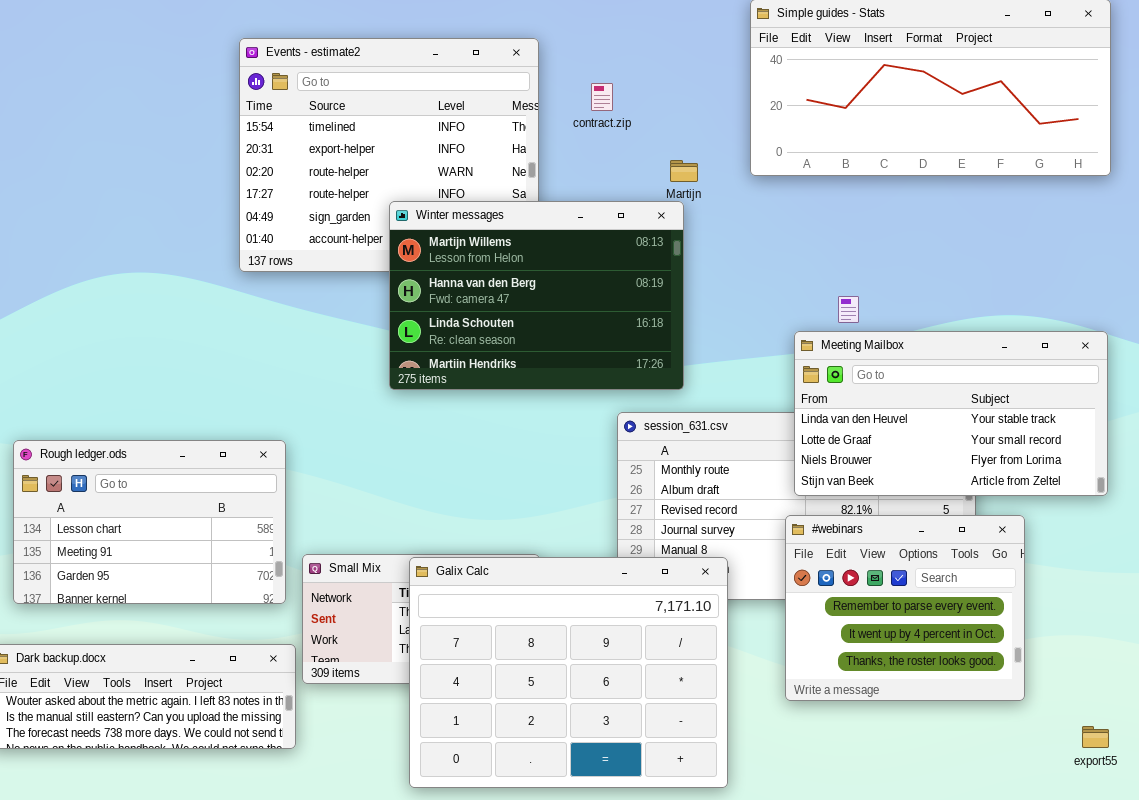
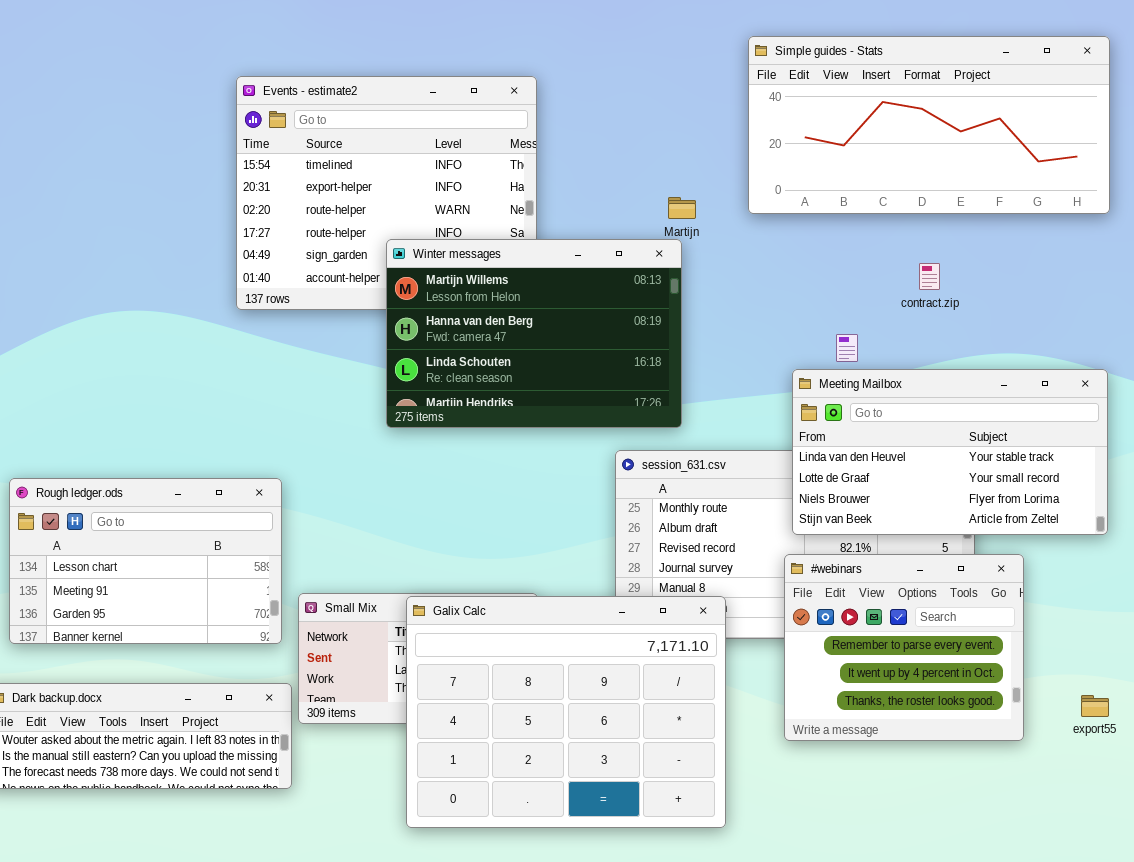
contract.zip: [591,83,613,111] -> [919,263,940,290], moved
export55: [1082,726,1109,748] -> [1081,695,1109,717], moved

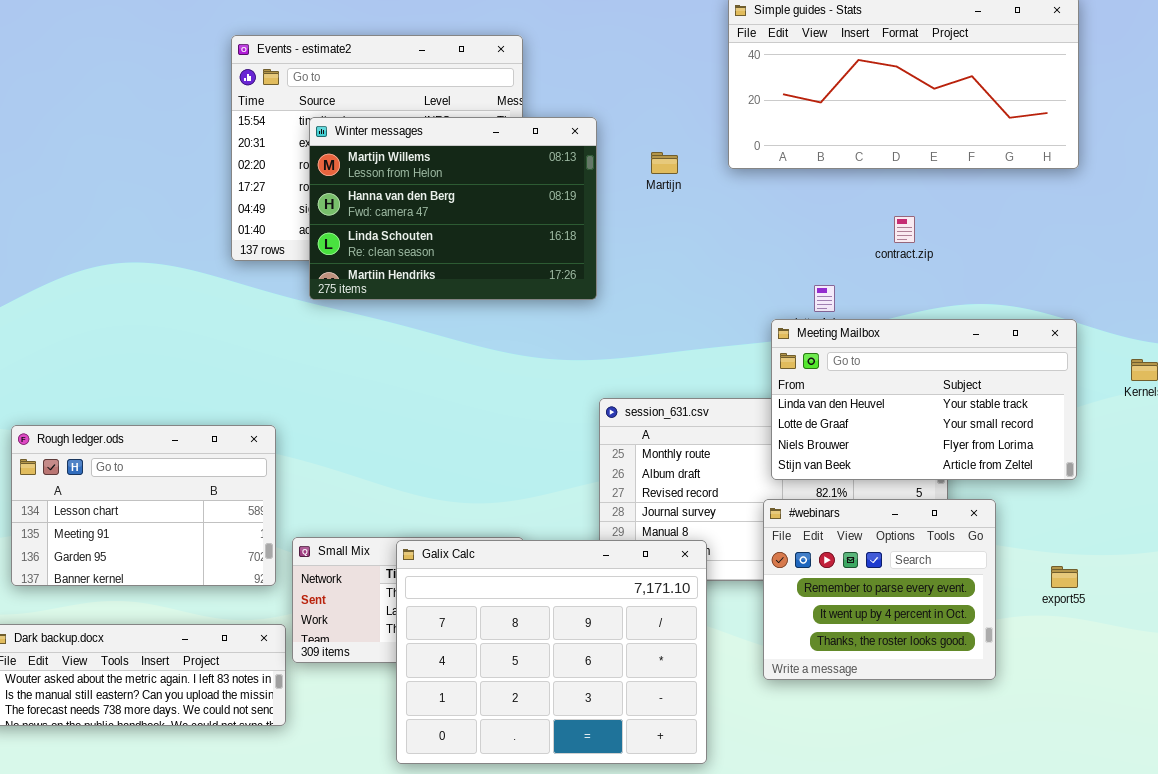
Winter messages: [386,239,682,428] -> [309,117,597,300], moved
export55: [1081,695,1109,717] -> [1051,566,1078,588], moved

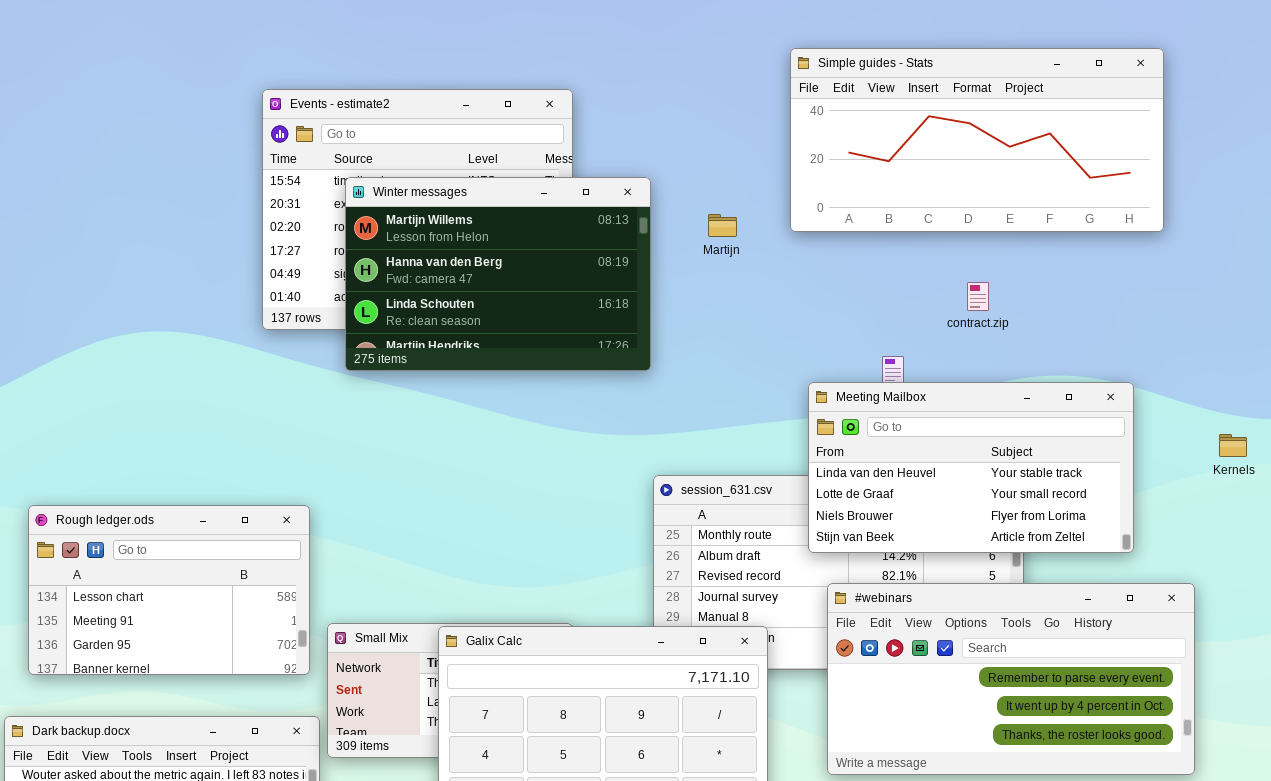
Meeting Mailbox: [771,319,1077,480] -> [808,382,1134,553], moved
#webinars: [763,499,996,680] -> [827,583,1195,775], resized

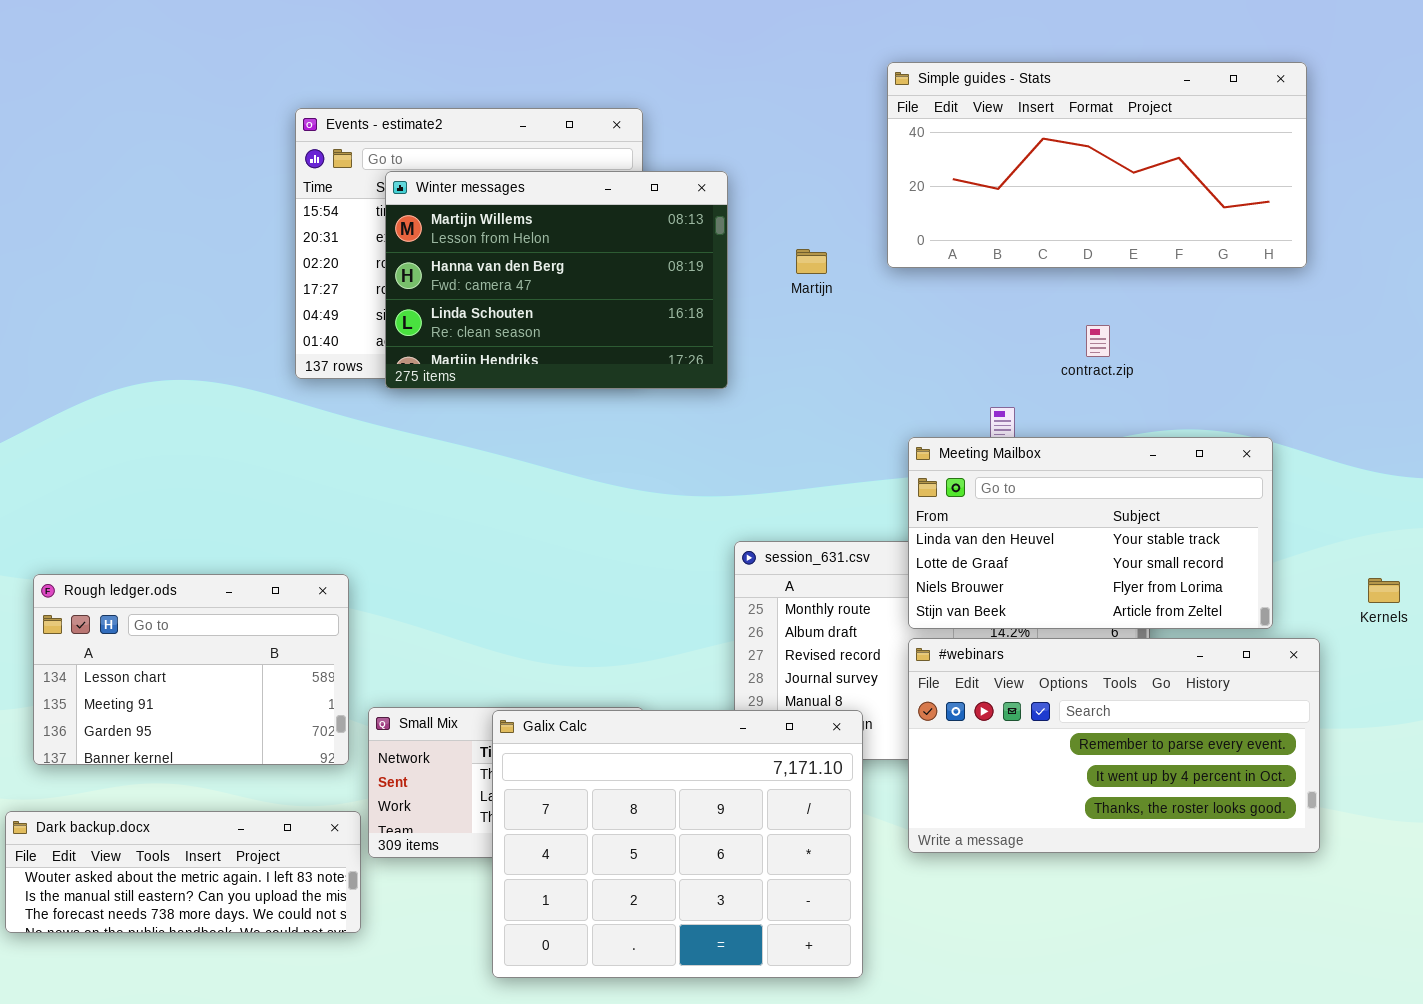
Winter messages: [345,177,651,371] -> [385,171,728,389], moved
Kernels: [1219,434,1247,457] -> [1368,578,1400,603], moved
#webinars: [827,583,1195,775] -> [908,638,1320,853], moved

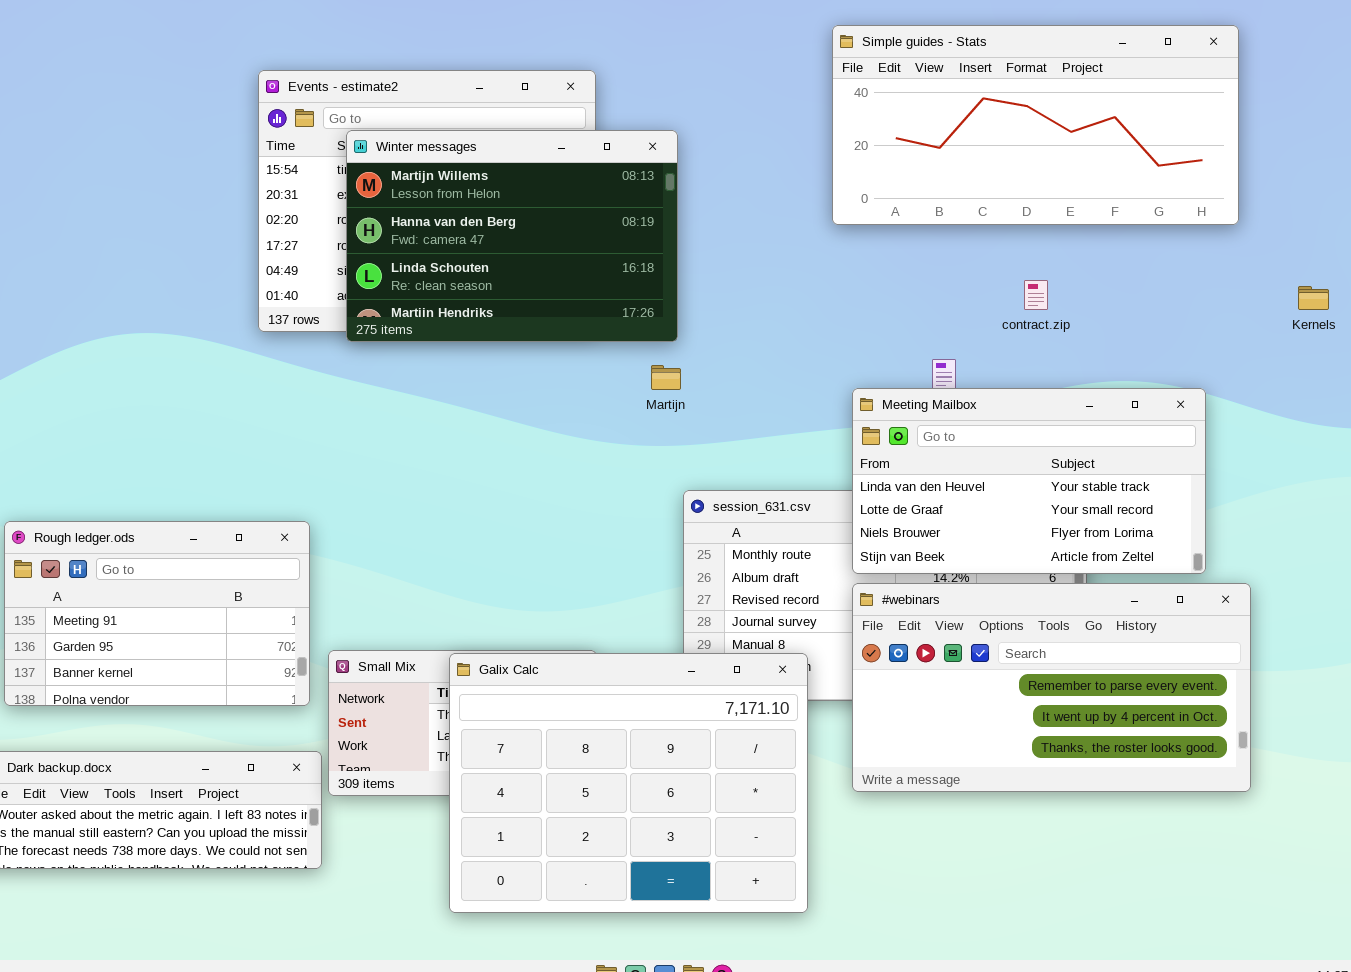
Martijn: [796,249,827,274] -> [651,365,681,390], moved
Rough ledger.ods: [33,574,349,765] -> [4,521,310,706], scrolled down 1 row
Kernels: [1368,578,1400,603] -> [1298,286,1329,310], moved

